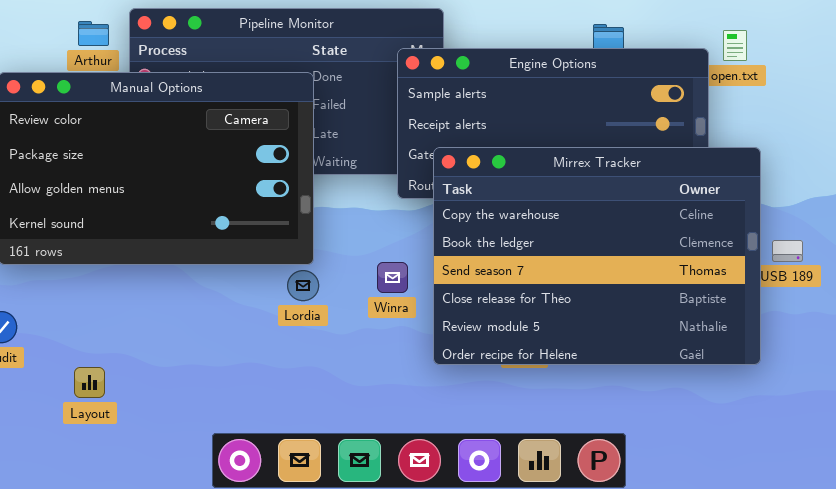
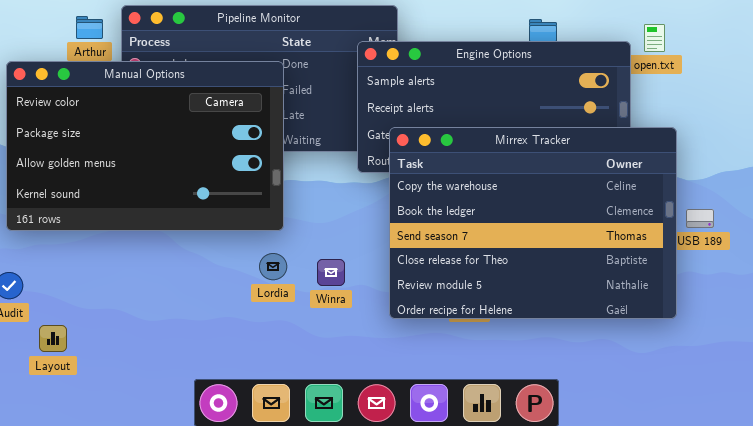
Winra: [377,262,408,293] -> [317,259,345,286], moved
Lordia: [287,270,319,301] -> [259,253,287,280], moved
Layout: [74,367,105,398] -> [39,325,67,352], moved

